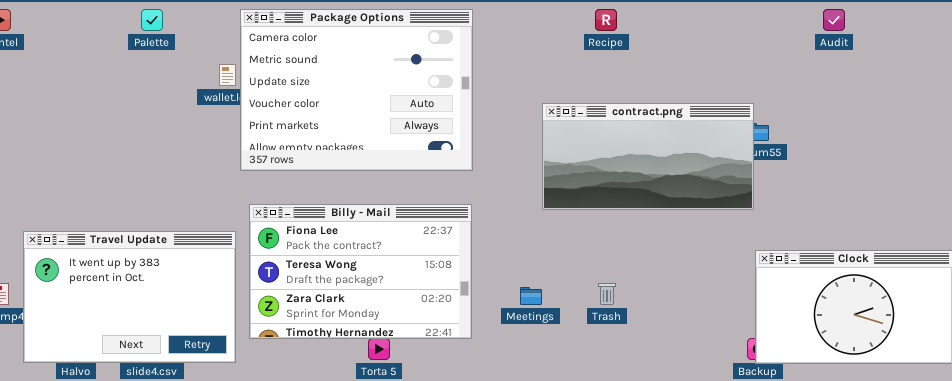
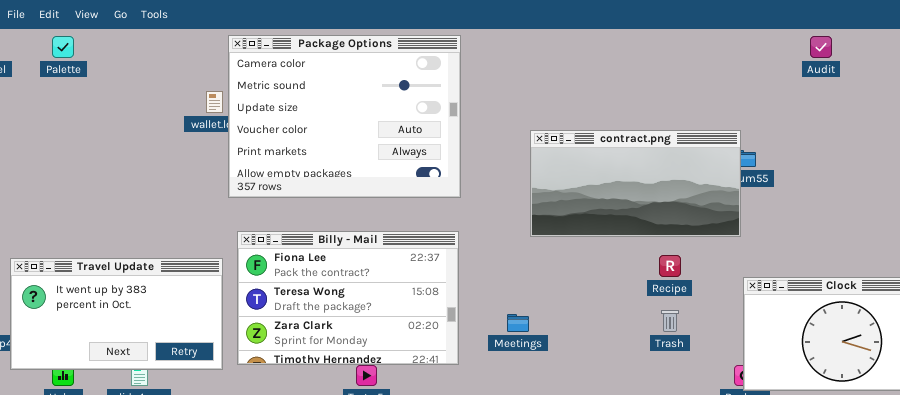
Palette: [141,9,163,31] -> [52,36,74,58], moved
Recipe: [595,9,617,31] -> [659,255,681,277], moved
Travel Update: [23,231,236,363] -> [10,258,223,370], resized
Trash: [598,283,616,305] -> [661,310,679,332], moved

